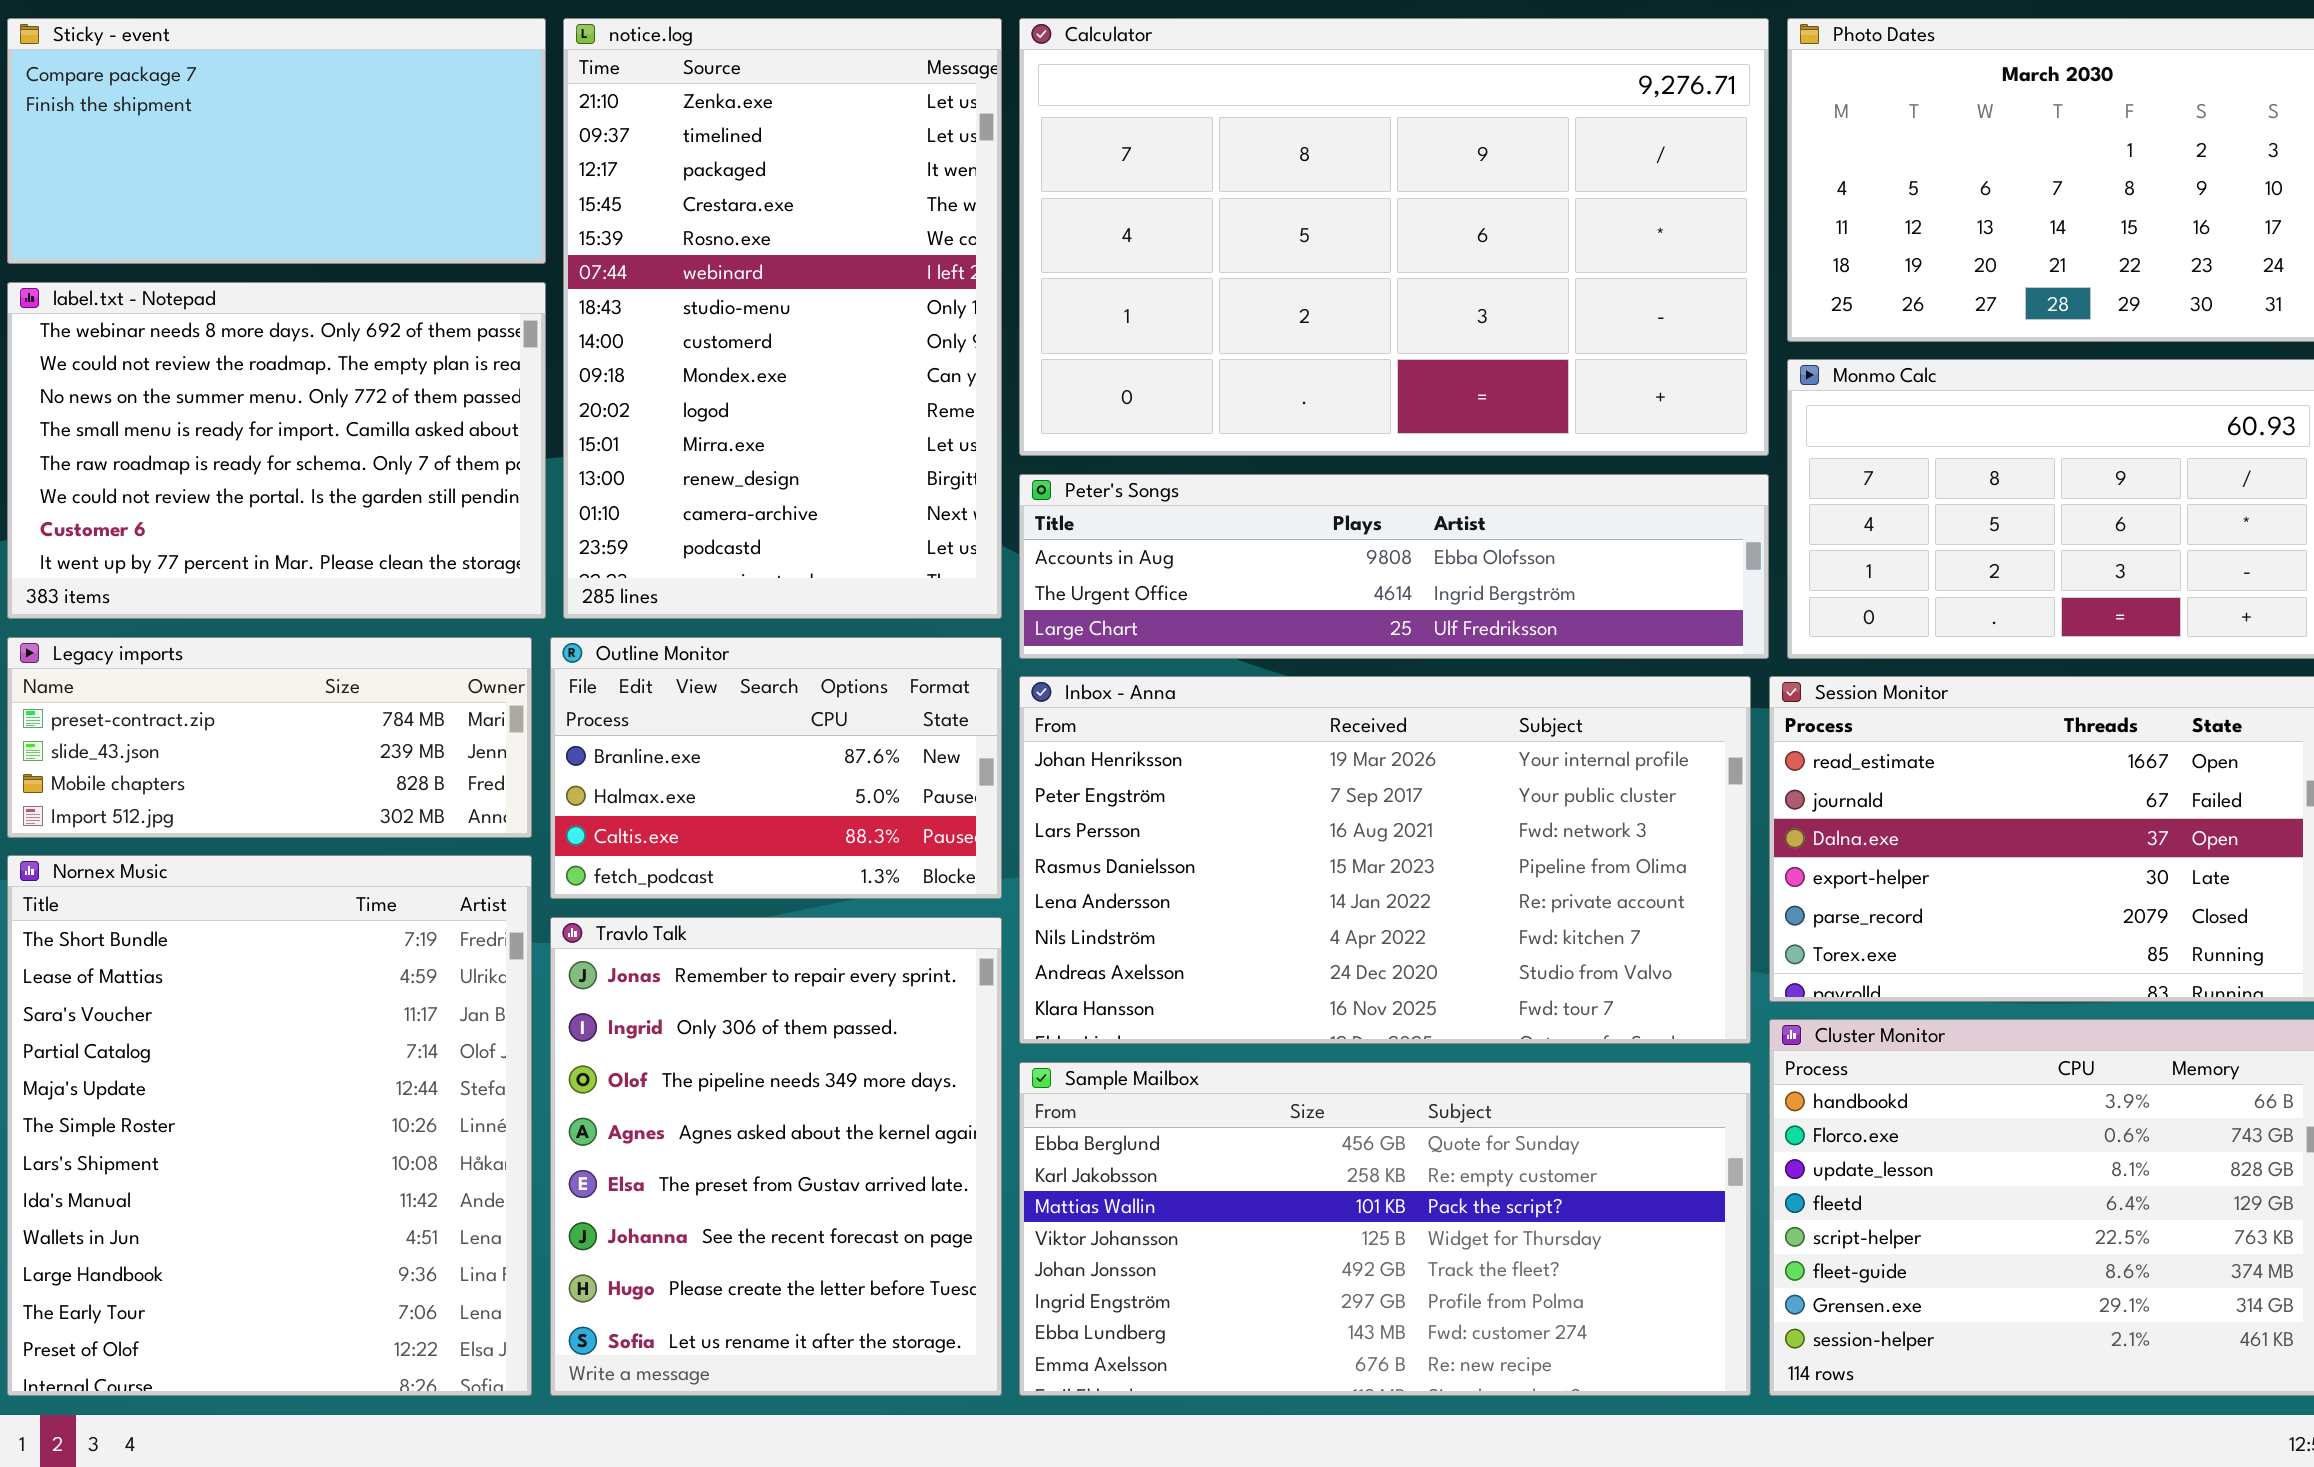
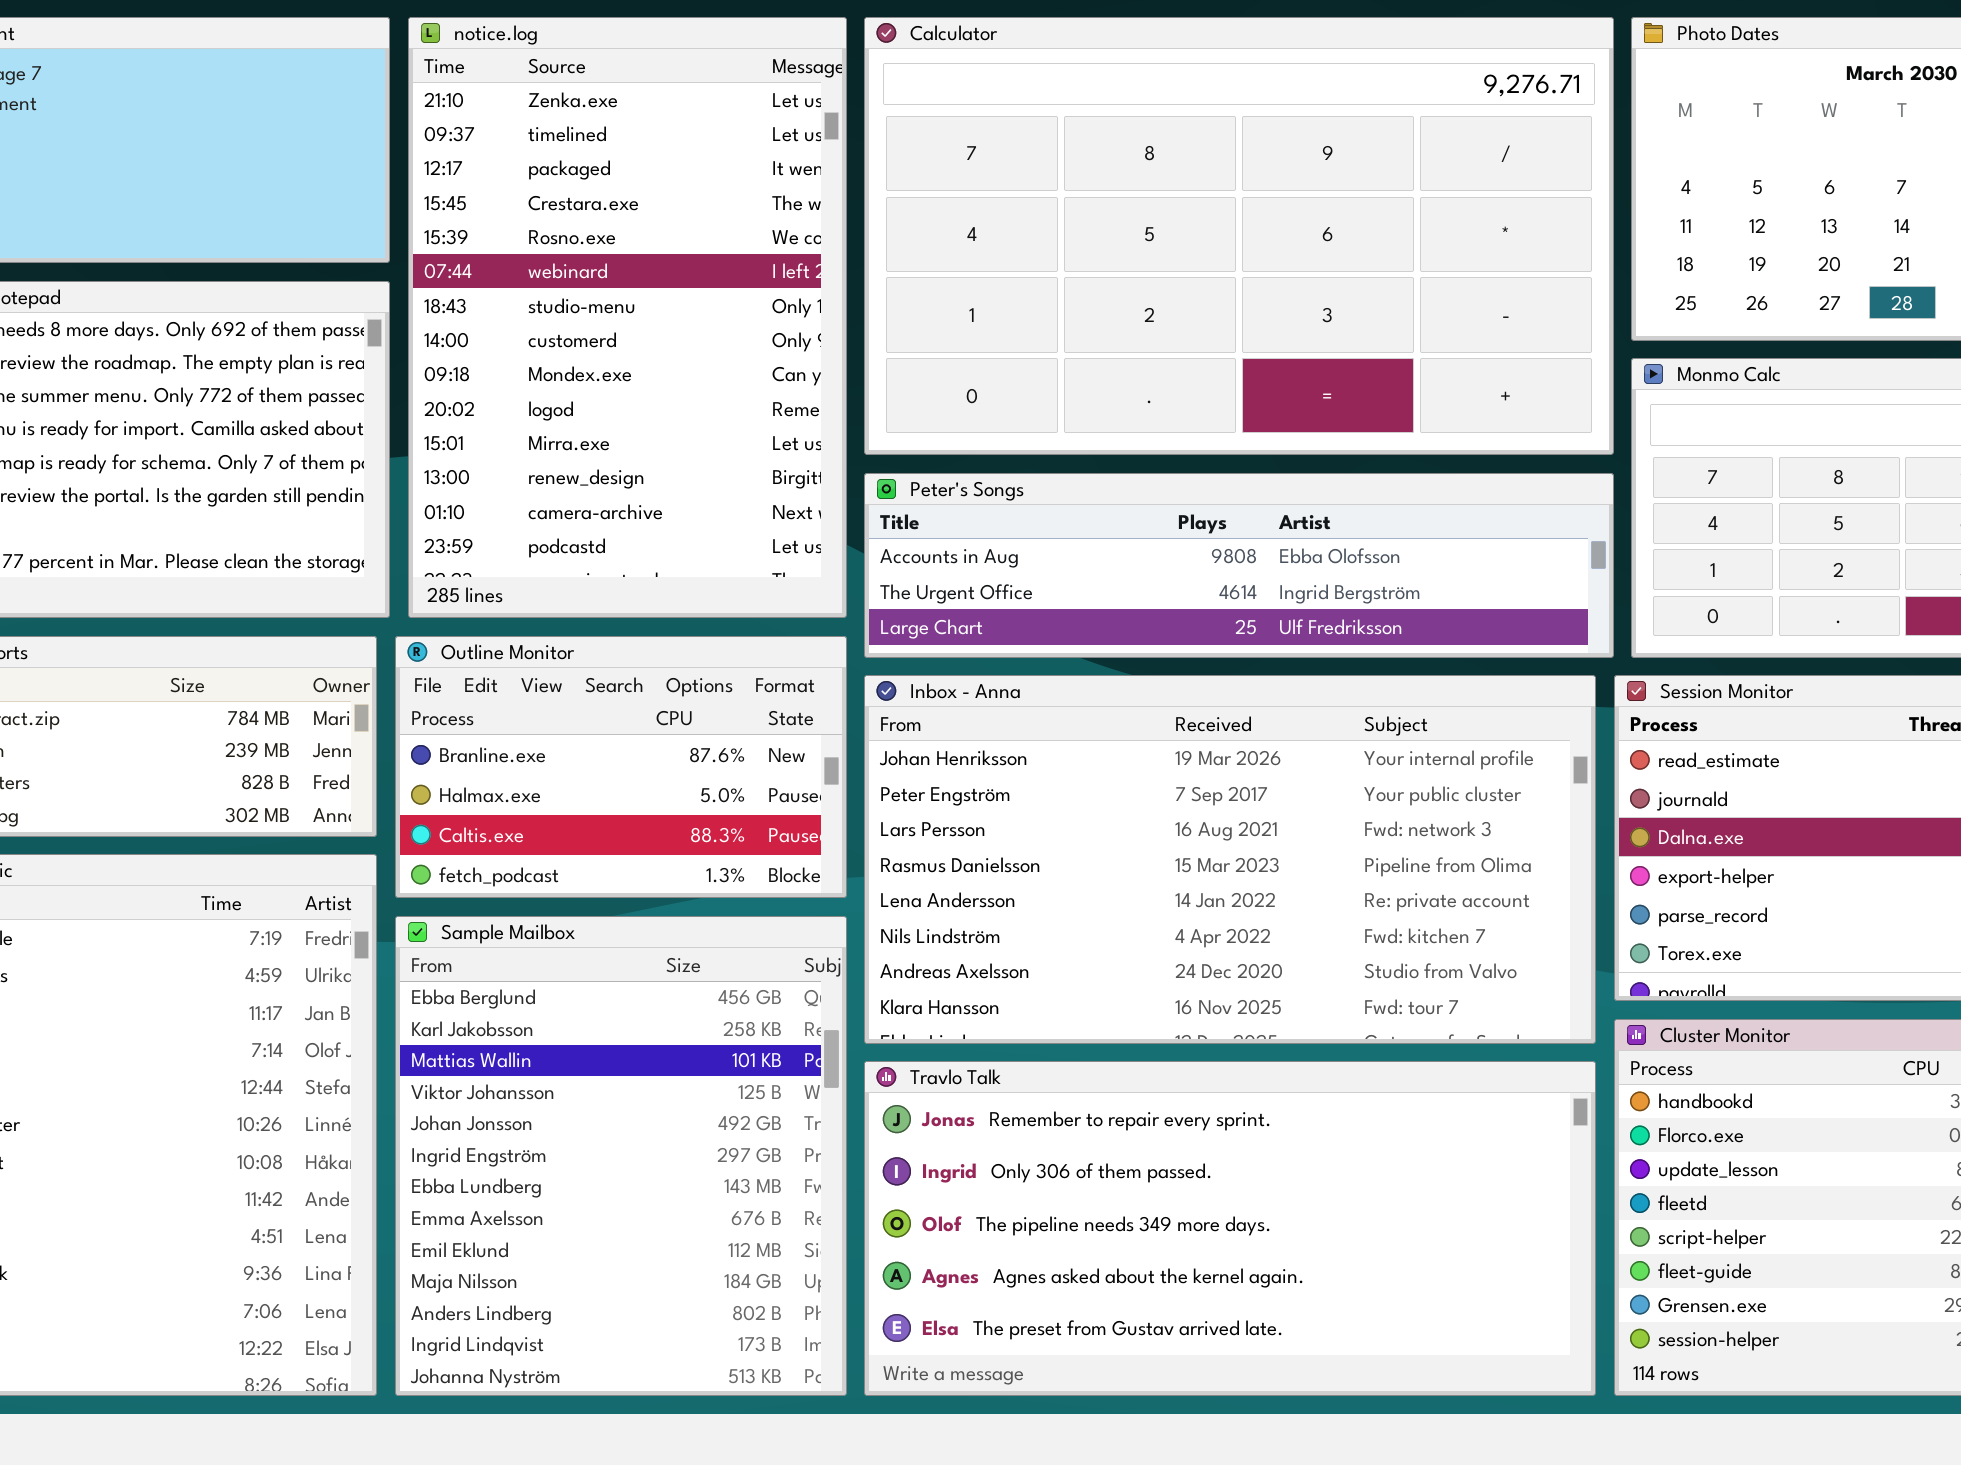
Travlo Talk: [550,917,1002,1396] -> [864,1061,1596,1396], moved, resized
Sample Mailbox: [1019,1062,1751,1396] -> [395,916,847,1396], moved, resized

